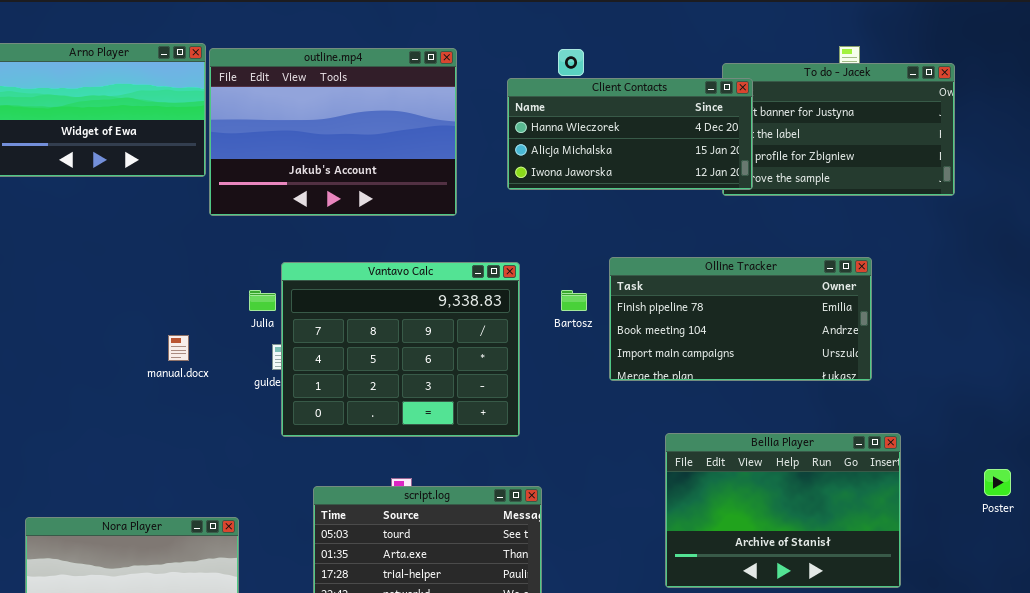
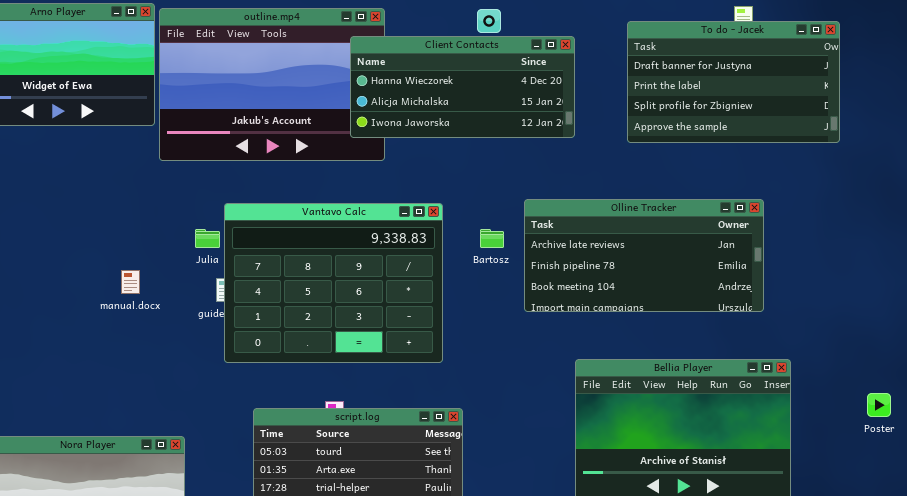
Client Contacts: [507,78,753,190] -> [350,36,575,138], moved
Olline Tracker: [609,257,872,381] -> [524,199,764,312], scrolled up 1 row

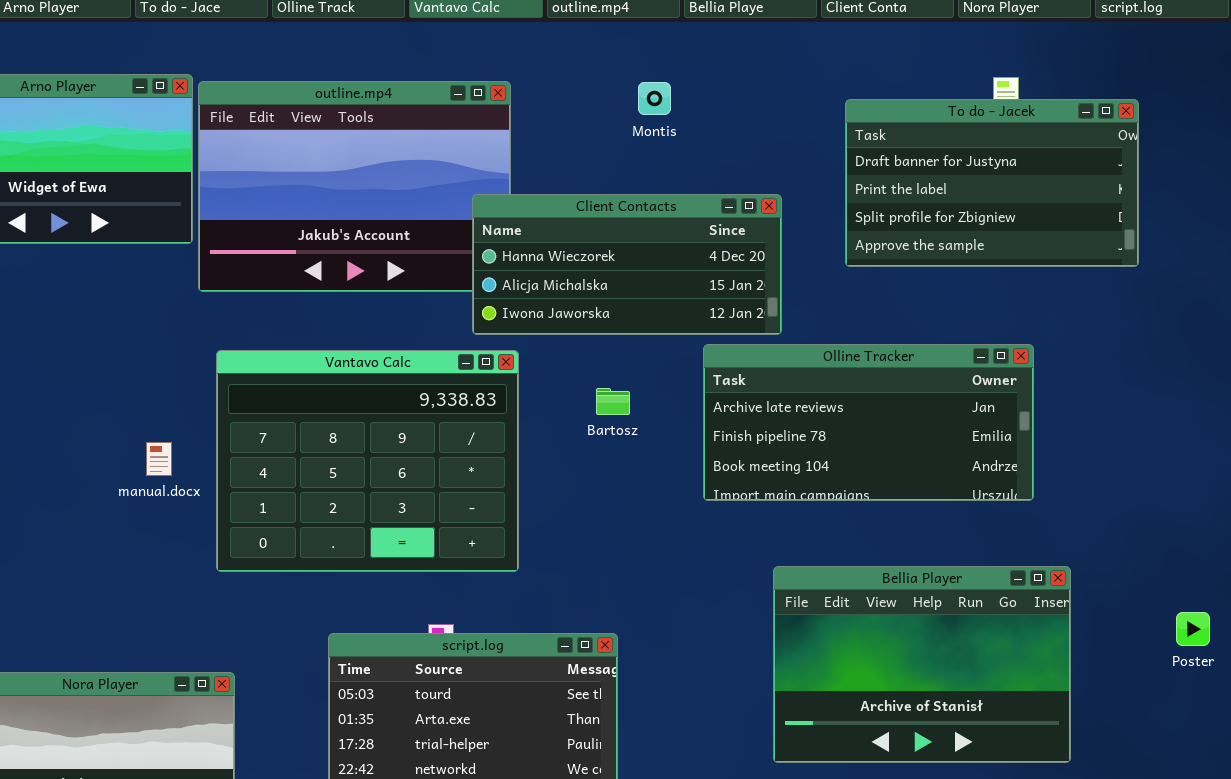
Client Contacts: [350,36,575,138] -> [472,194,782,335], moved
Vantavo Calc: [224,203,443,363] -> [216,350,519,572], moved
Bartosz: [480,229,504,248] -> [596,388,630,415], moved

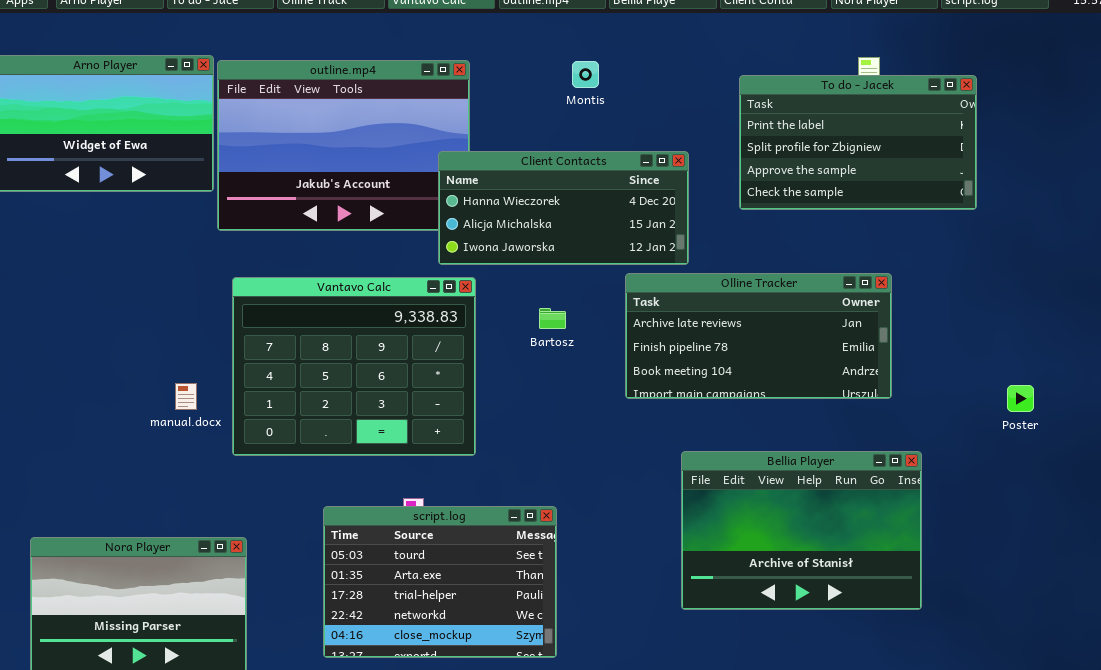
To do - Jacek: [845,99,1139,267] -> [739,75,977,210], scrolled down 1 row
manual.docx: [146,442,172,476] -> [175,383,197,410], moved
Poster: [1176,612,1210,646] -> [1007,385,1034,412], moved

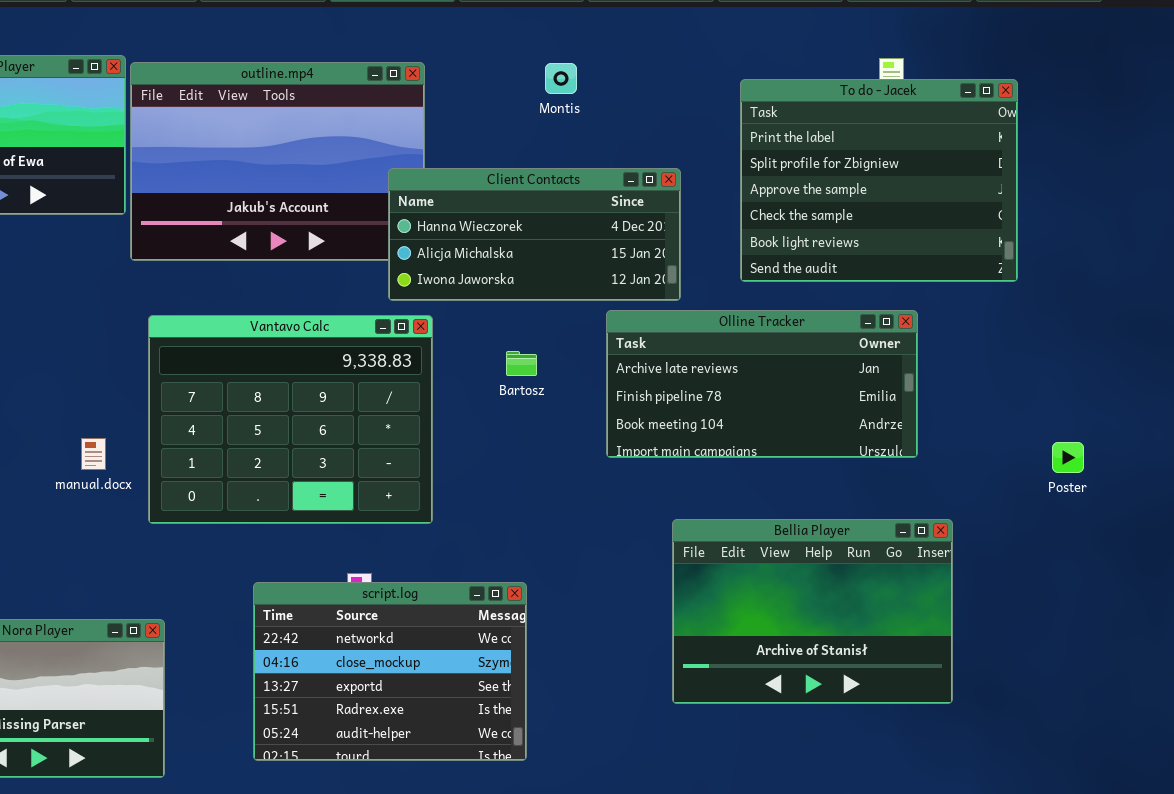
To do - Jacek: [739,75,977,210] -> [740,79,1018,282], resized
script.log: [323,506,557,658] -> [253,582,527,761], scrolled down 3 rows

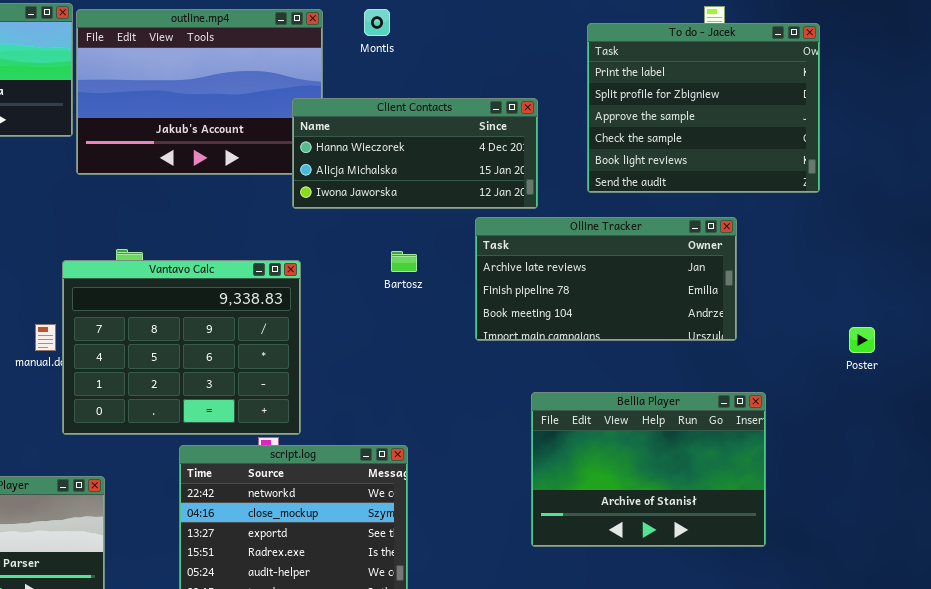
Montis: [545,63,577,94] -> [364,9,390,36], moved
Vantavo Calc: [148,315,433,524] -> [62,260,301,435], moved

